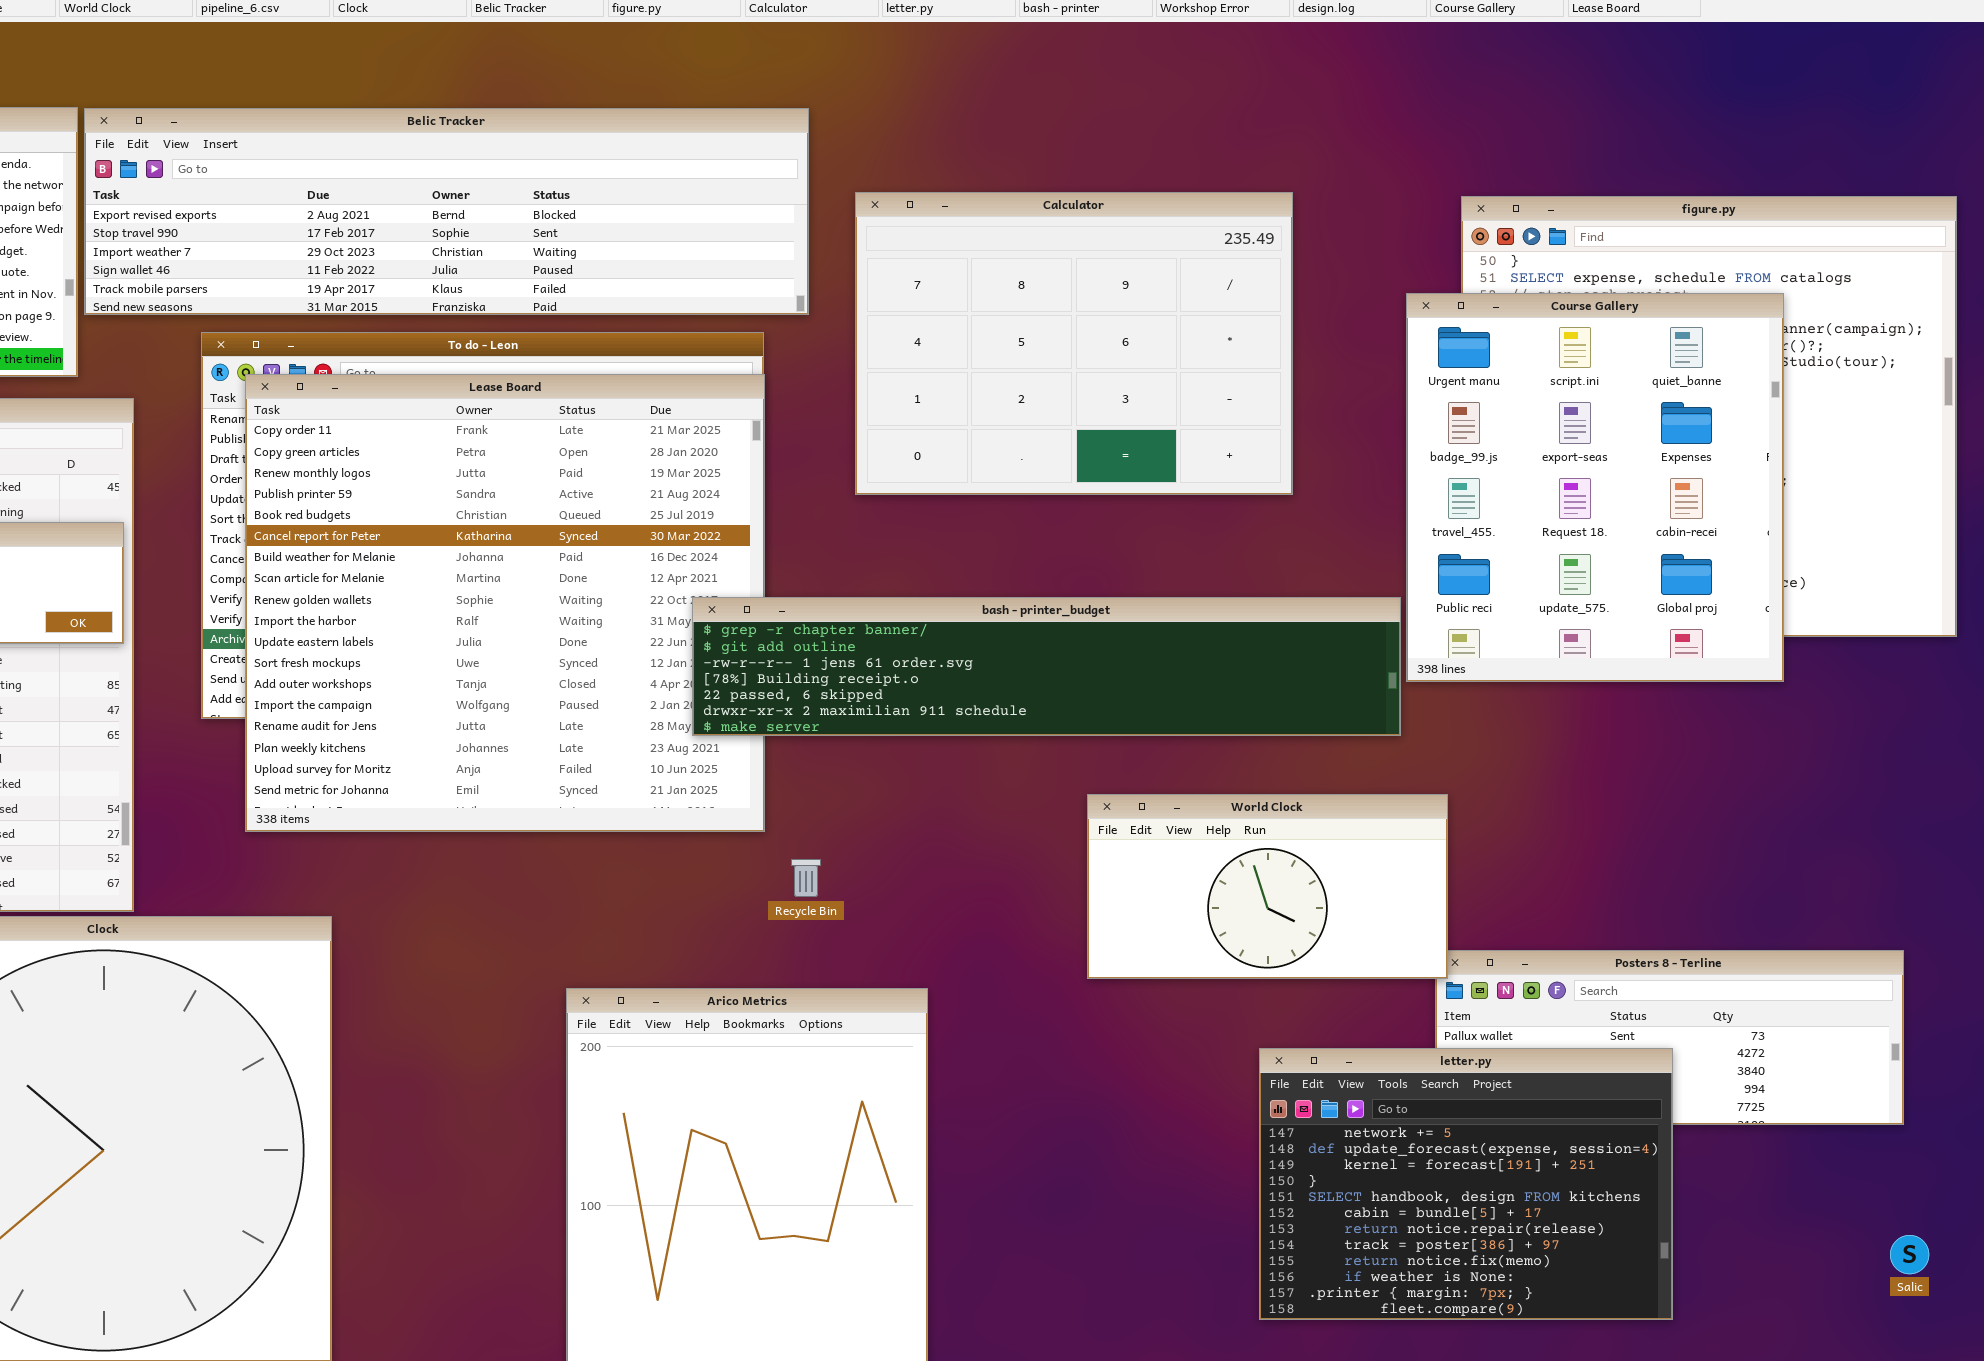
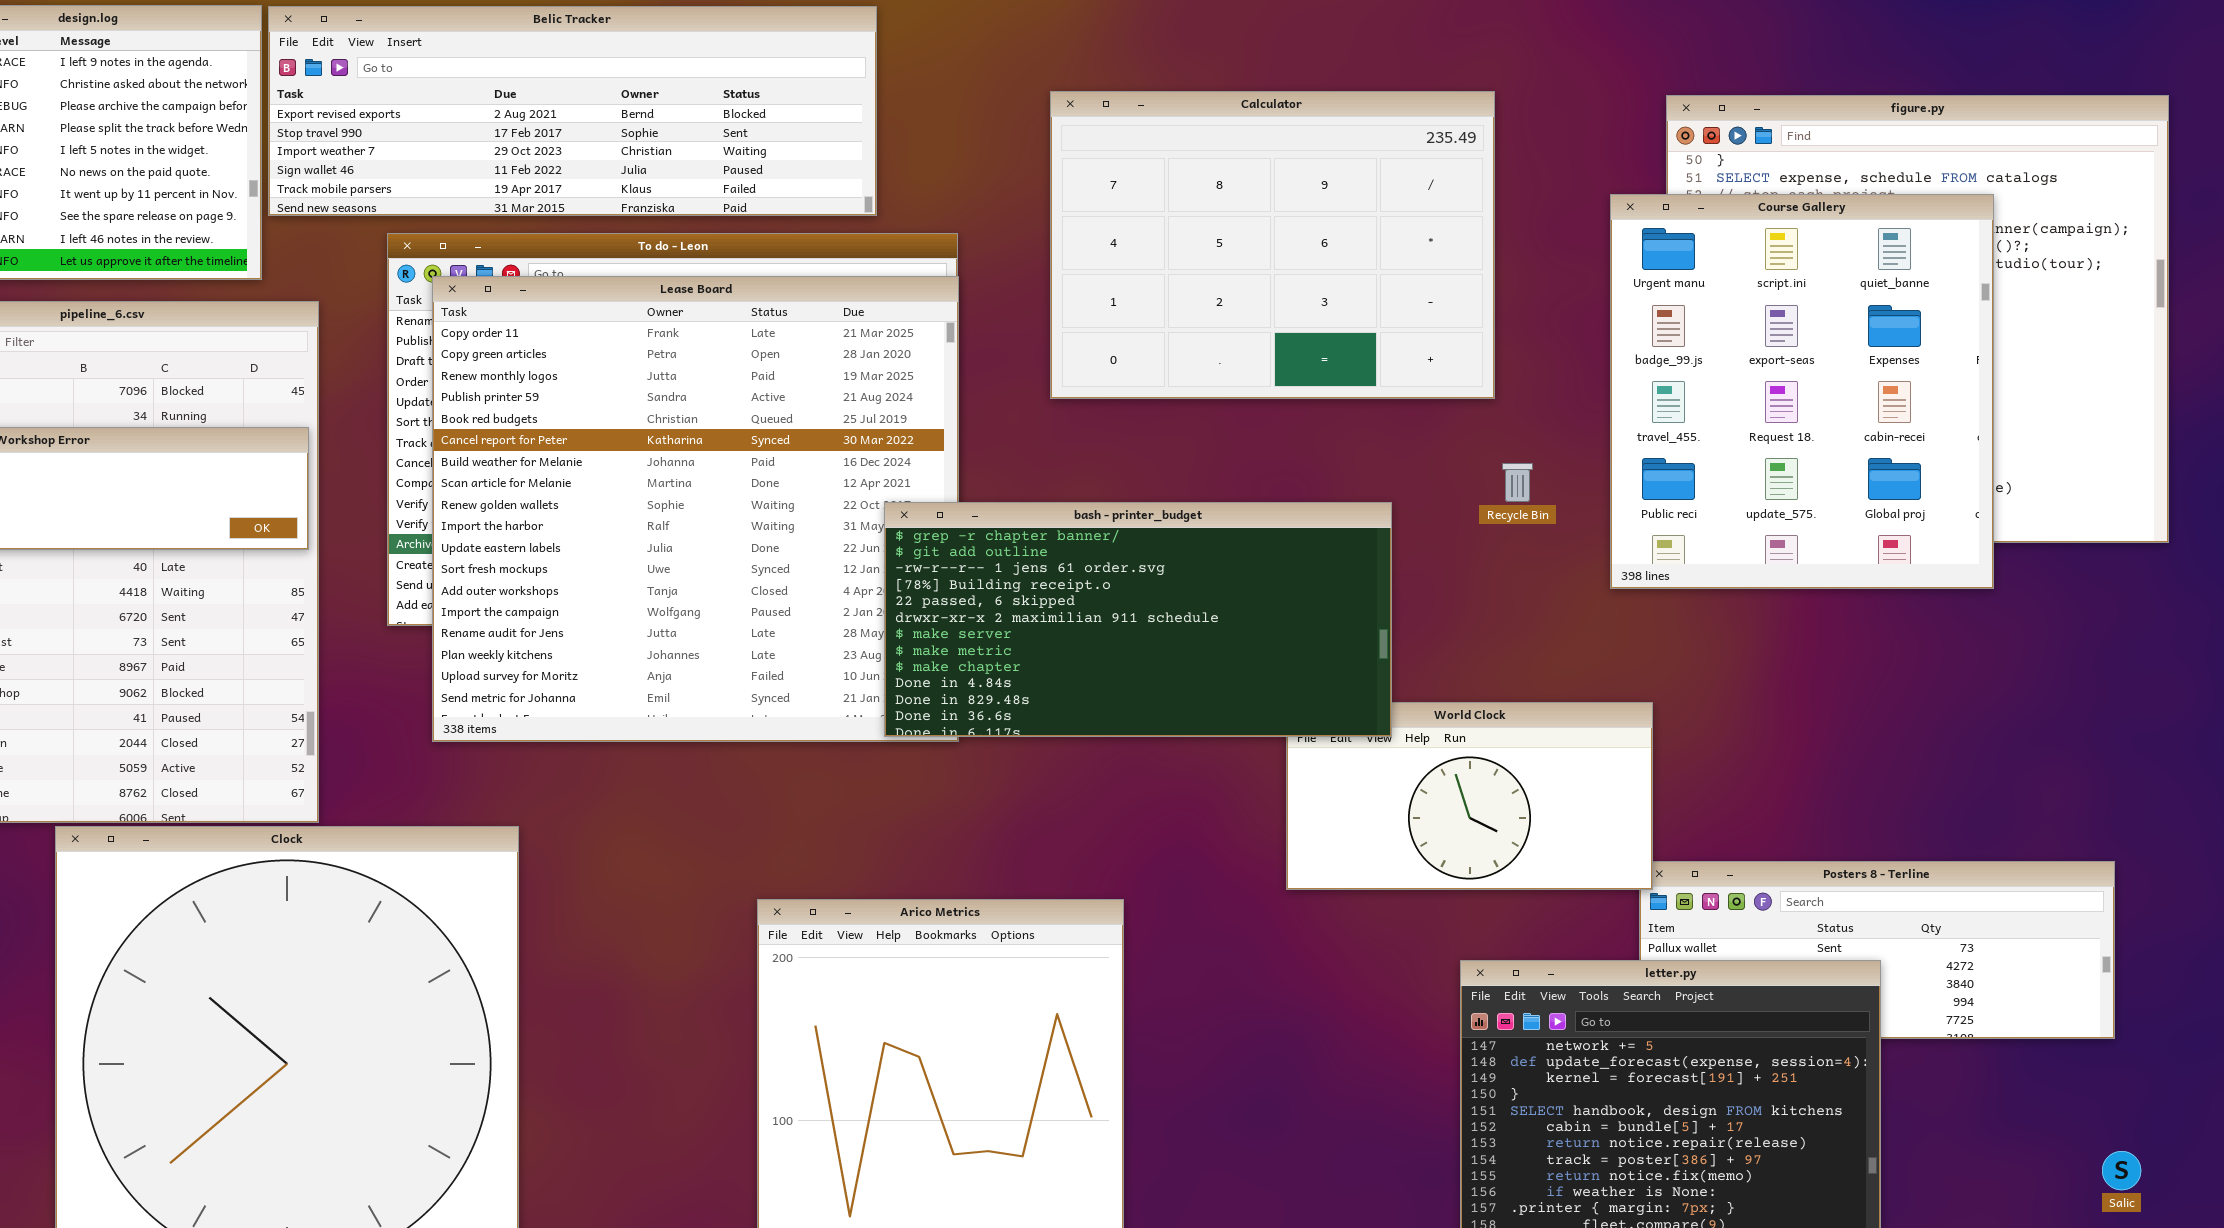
Belic Tracker: [84,108,809,315] -> [268,6,877,216], resized
bash - printer_budget: [692,597,1401,736] -> [884,502,1392,737], resized
Recycle Bin: [791,859,821,897] -> [1502,463,1533,502], moved

